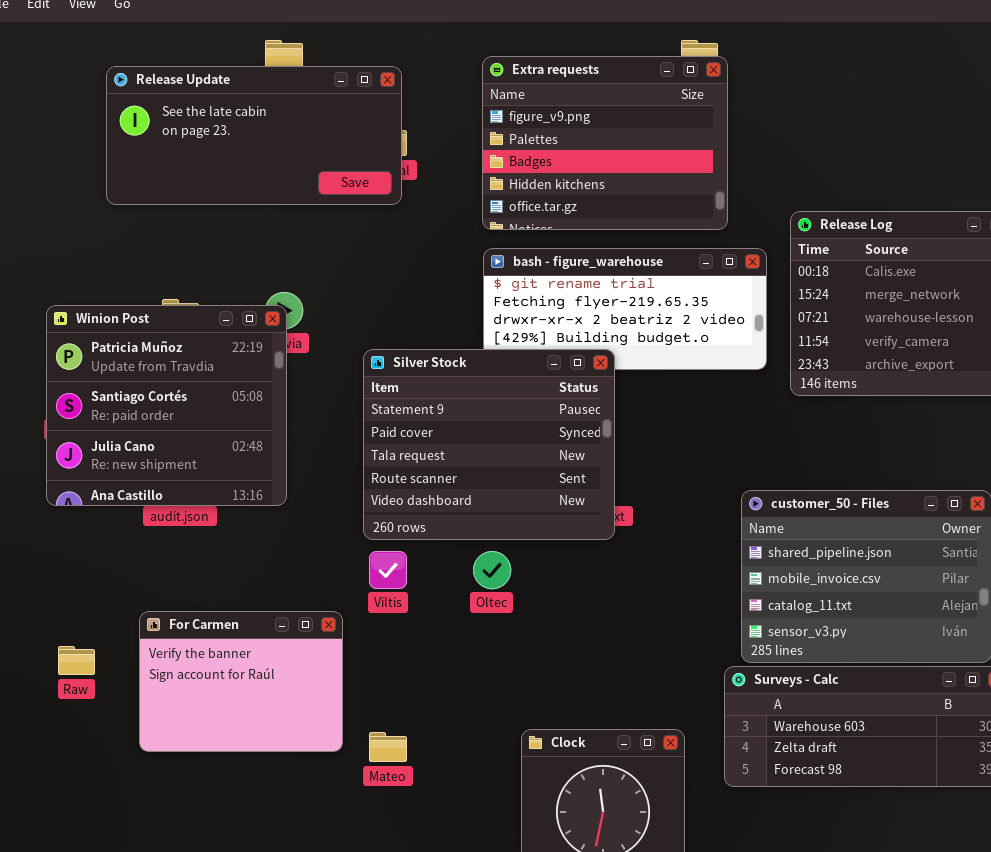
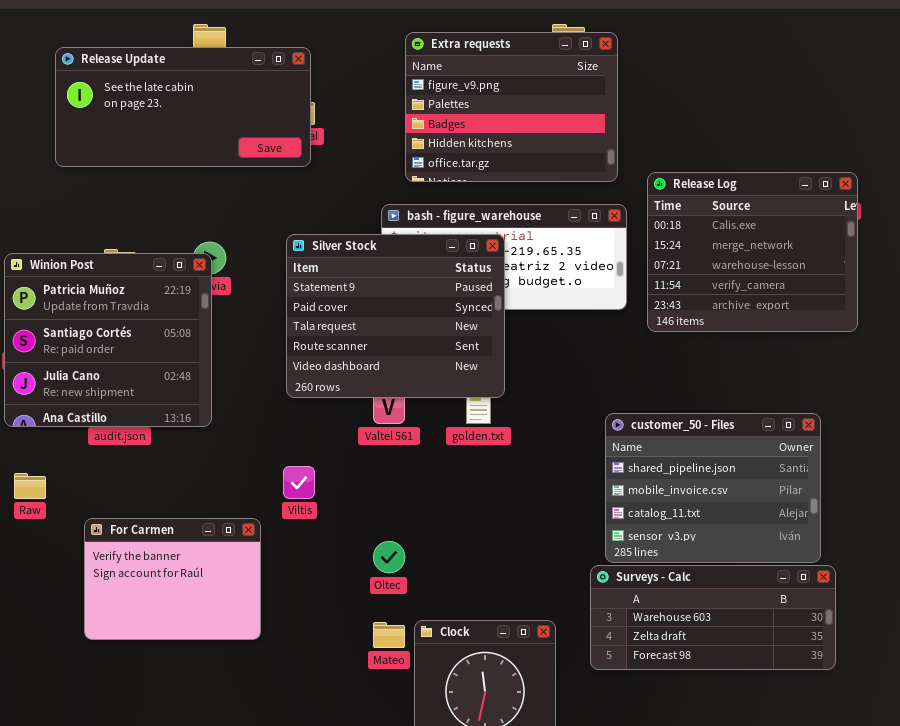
Extra requests: [482,56,728,230] -> [405,32,618,182], moved
Silver Stock: [363,349,615,540] -> [286,234,505,398], moved
Oltec: [473,551,511,589] -> [373,541,405,573], moved
Raw: [58,646,95,675] -> [14,473,46,499], moved
Mateo: [369,732,407,762] -> [373,622,405,648], moved

